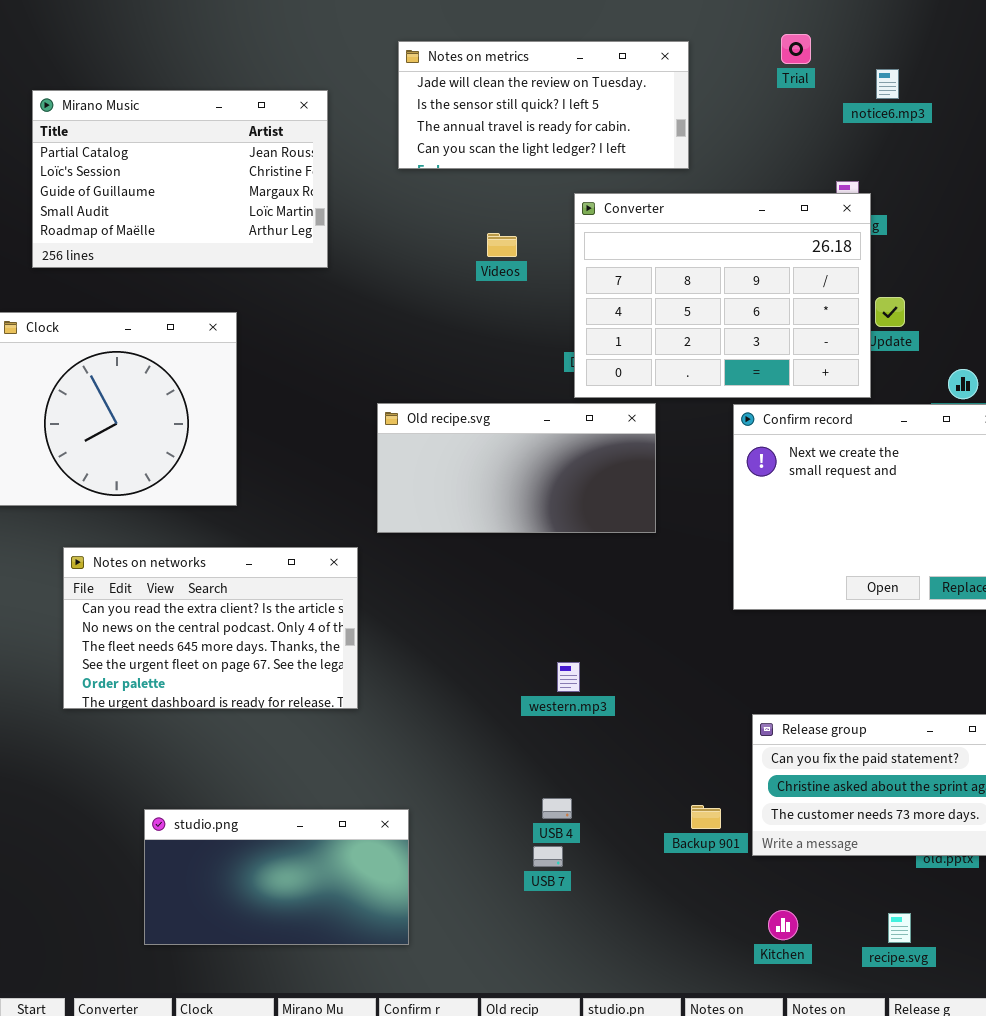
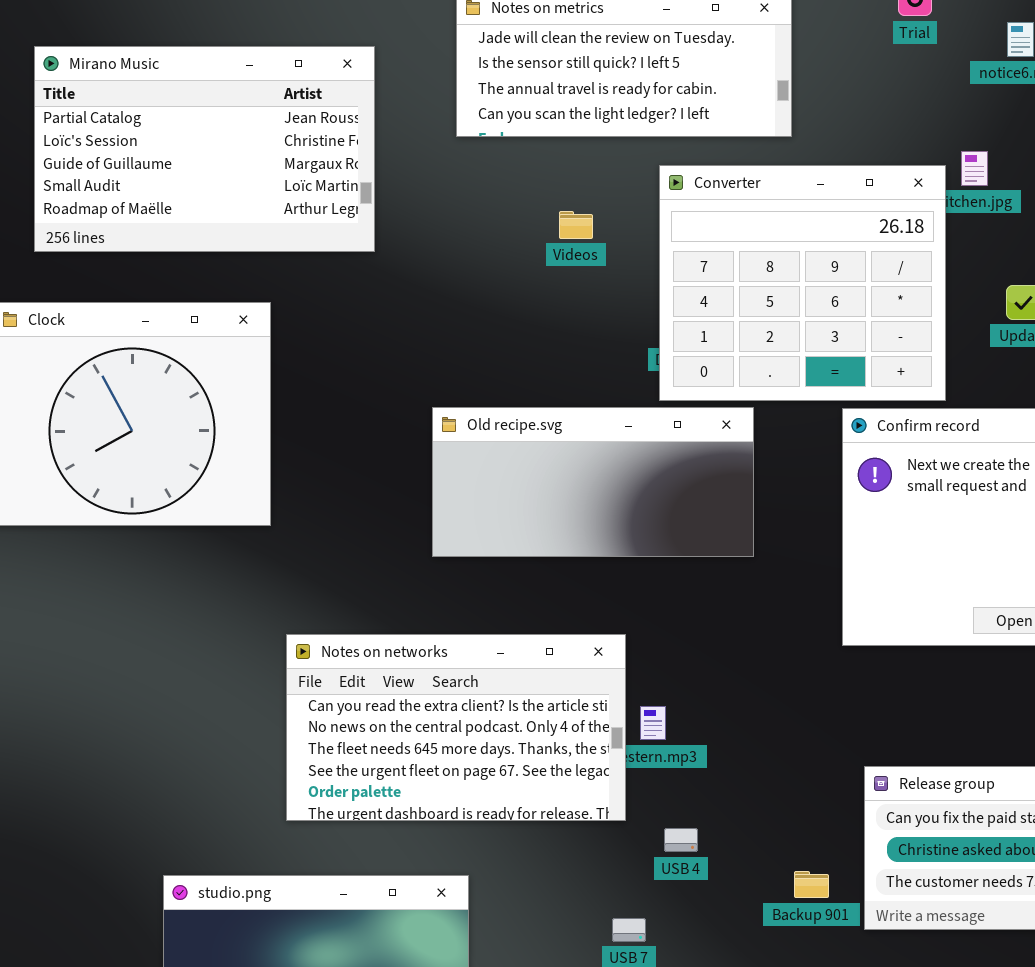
Converter: [574,193,871,398] -> [659,165,946,401], resized
Notes on networks: [63,547,358,709] -> [286,634,626,821], moved
USB 4: [542,798,572,819] -> [664,828,698,852], moved

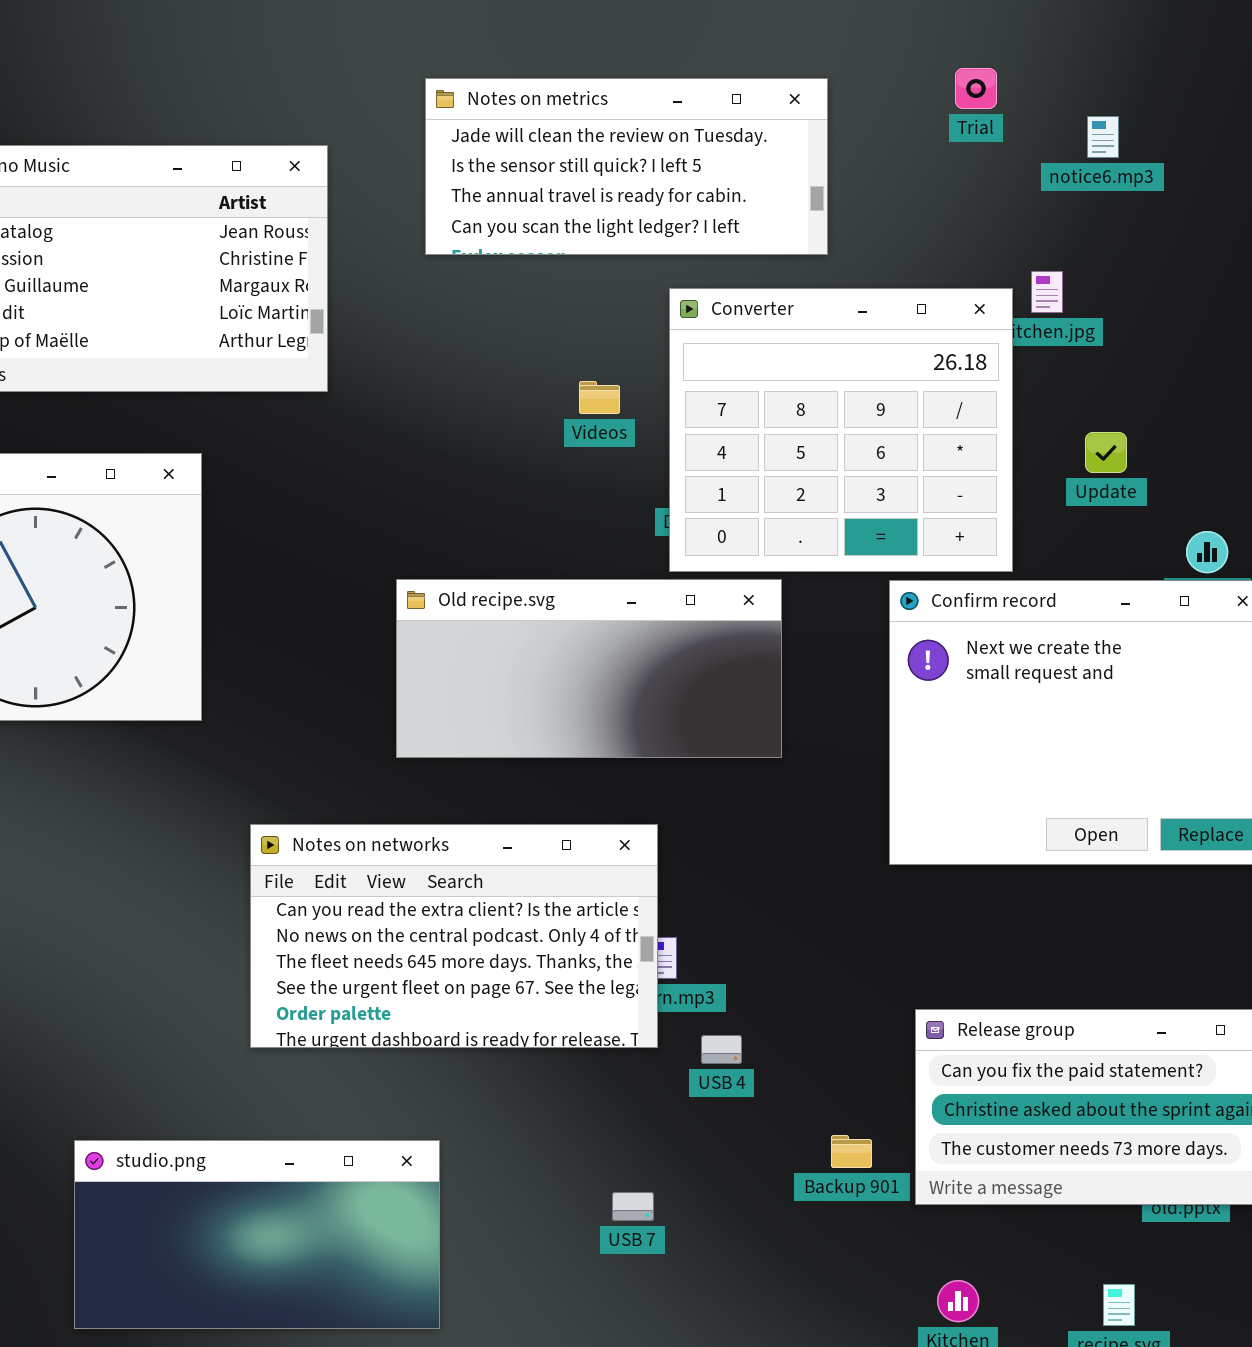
Videos: [559,211,593,239] -> [579,381,620,414], moved
Notes on networks: [286,634,626,821] -> [250,824,658,1048], moved
USB 4: [664,828,698,852] -> [701,1035,742,1064], moved

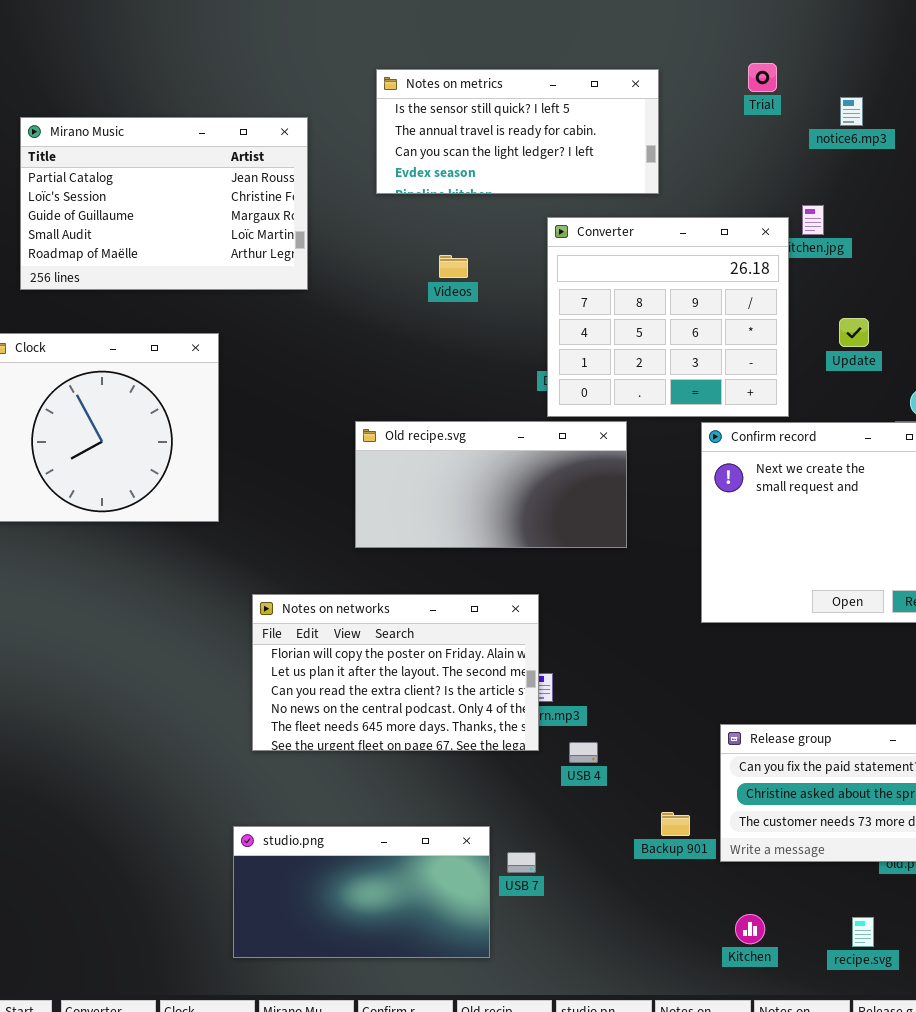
Notes on metrics: [425,78,828,255] -> [376,69,659,194], scrolled down 1 row
Videos: [579,381,620,414] -> [439,255,468,278], moved
Notes on networks: [250,824,658,1048] -> [252,594,539,751], scrolled up 2 rows
studio.png: [74,1140,440,1329] -> [233,826,490,958], moved

